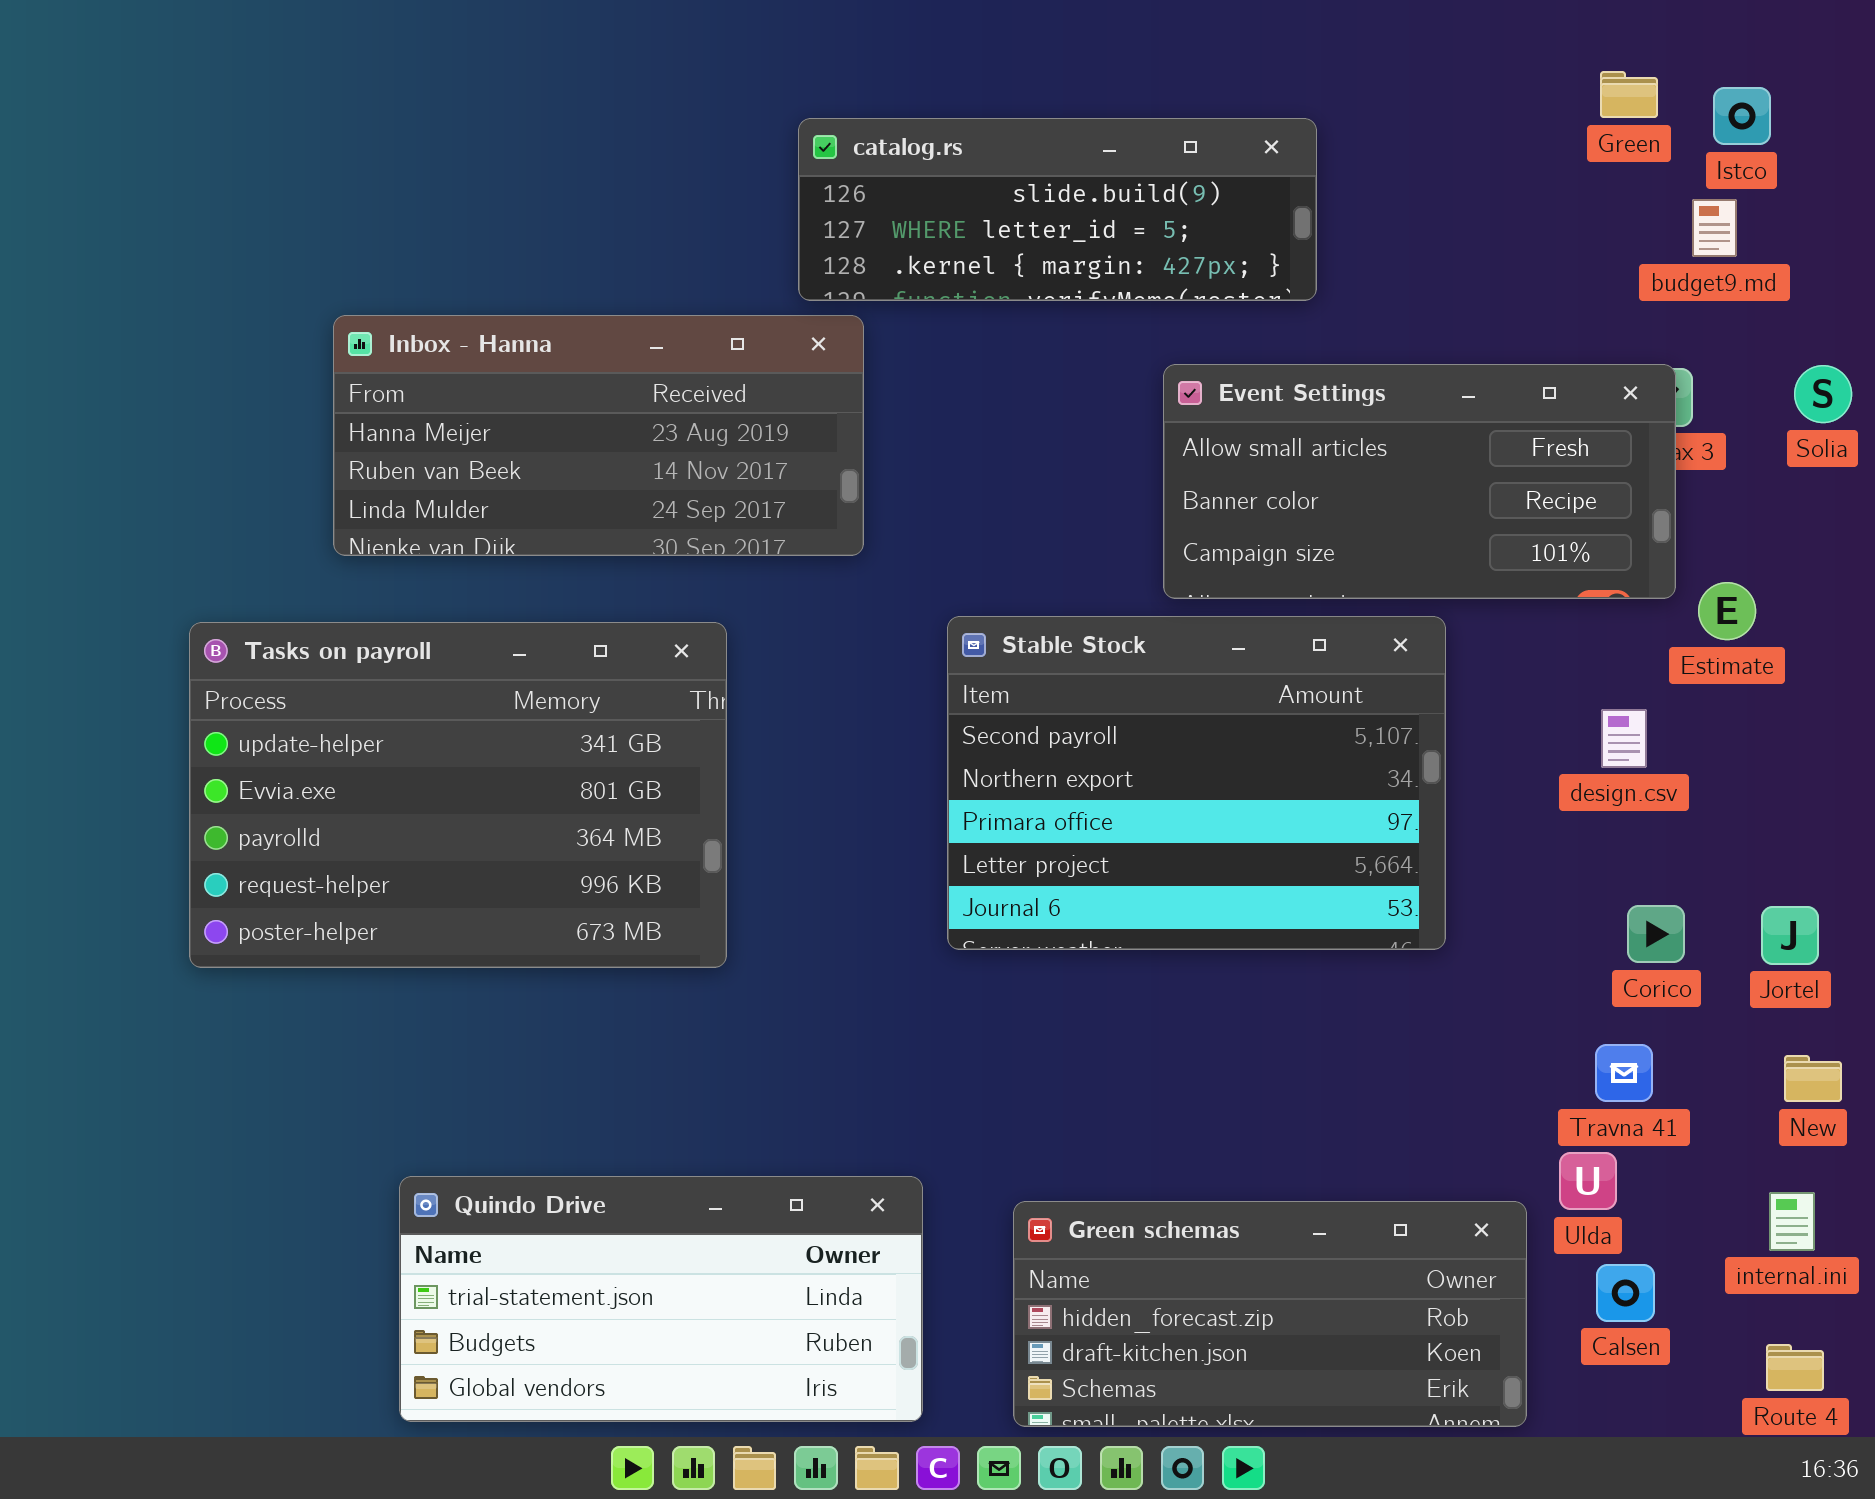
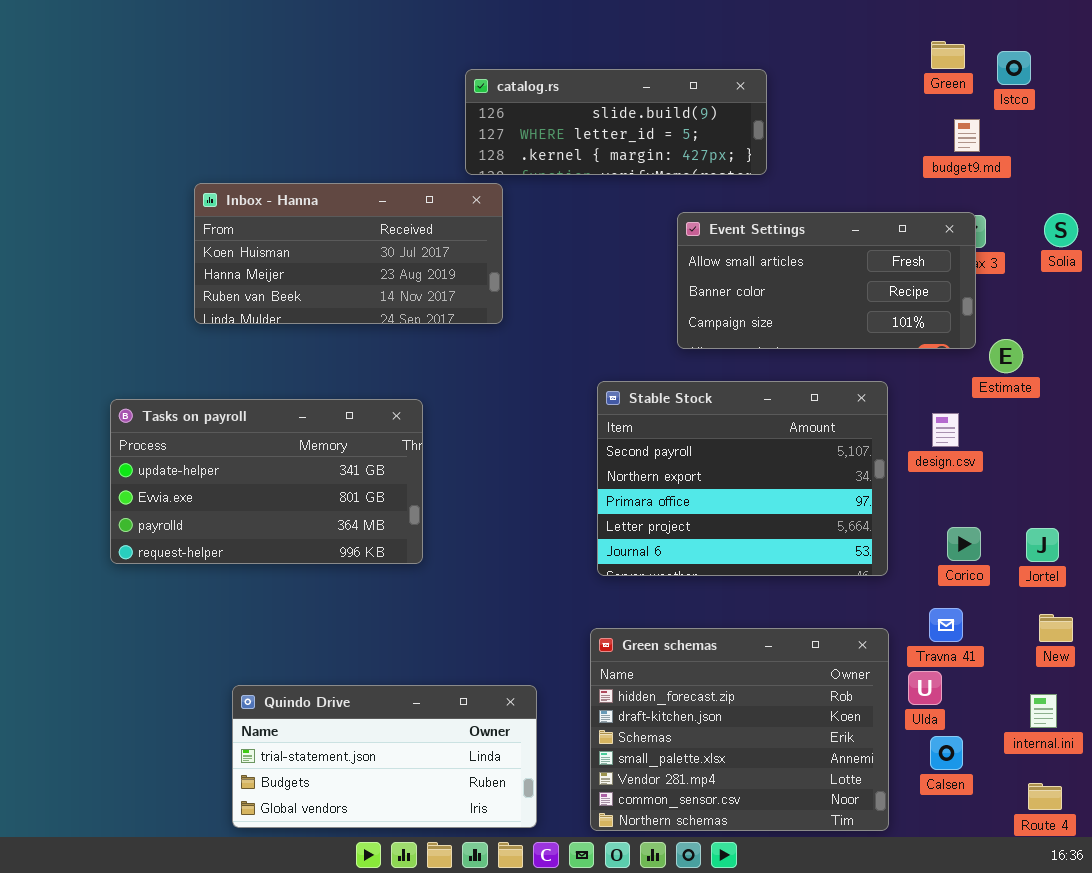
budget9.md: [1692,199,1737,257] -> [954,119,980,152], moved
Inbox - Hanna: [333,315,864,556] -> [194,183,503,324], scrolled up 1 row
Stable Stock: [947,616,1446,950] -> [597,381,888,576], moved
Tasks on payroll: [189,622,727,968] -> [110,399,423,564], resized
Green schemas: [1013,1201,1527,1427] -> [590,628,889,831], resized

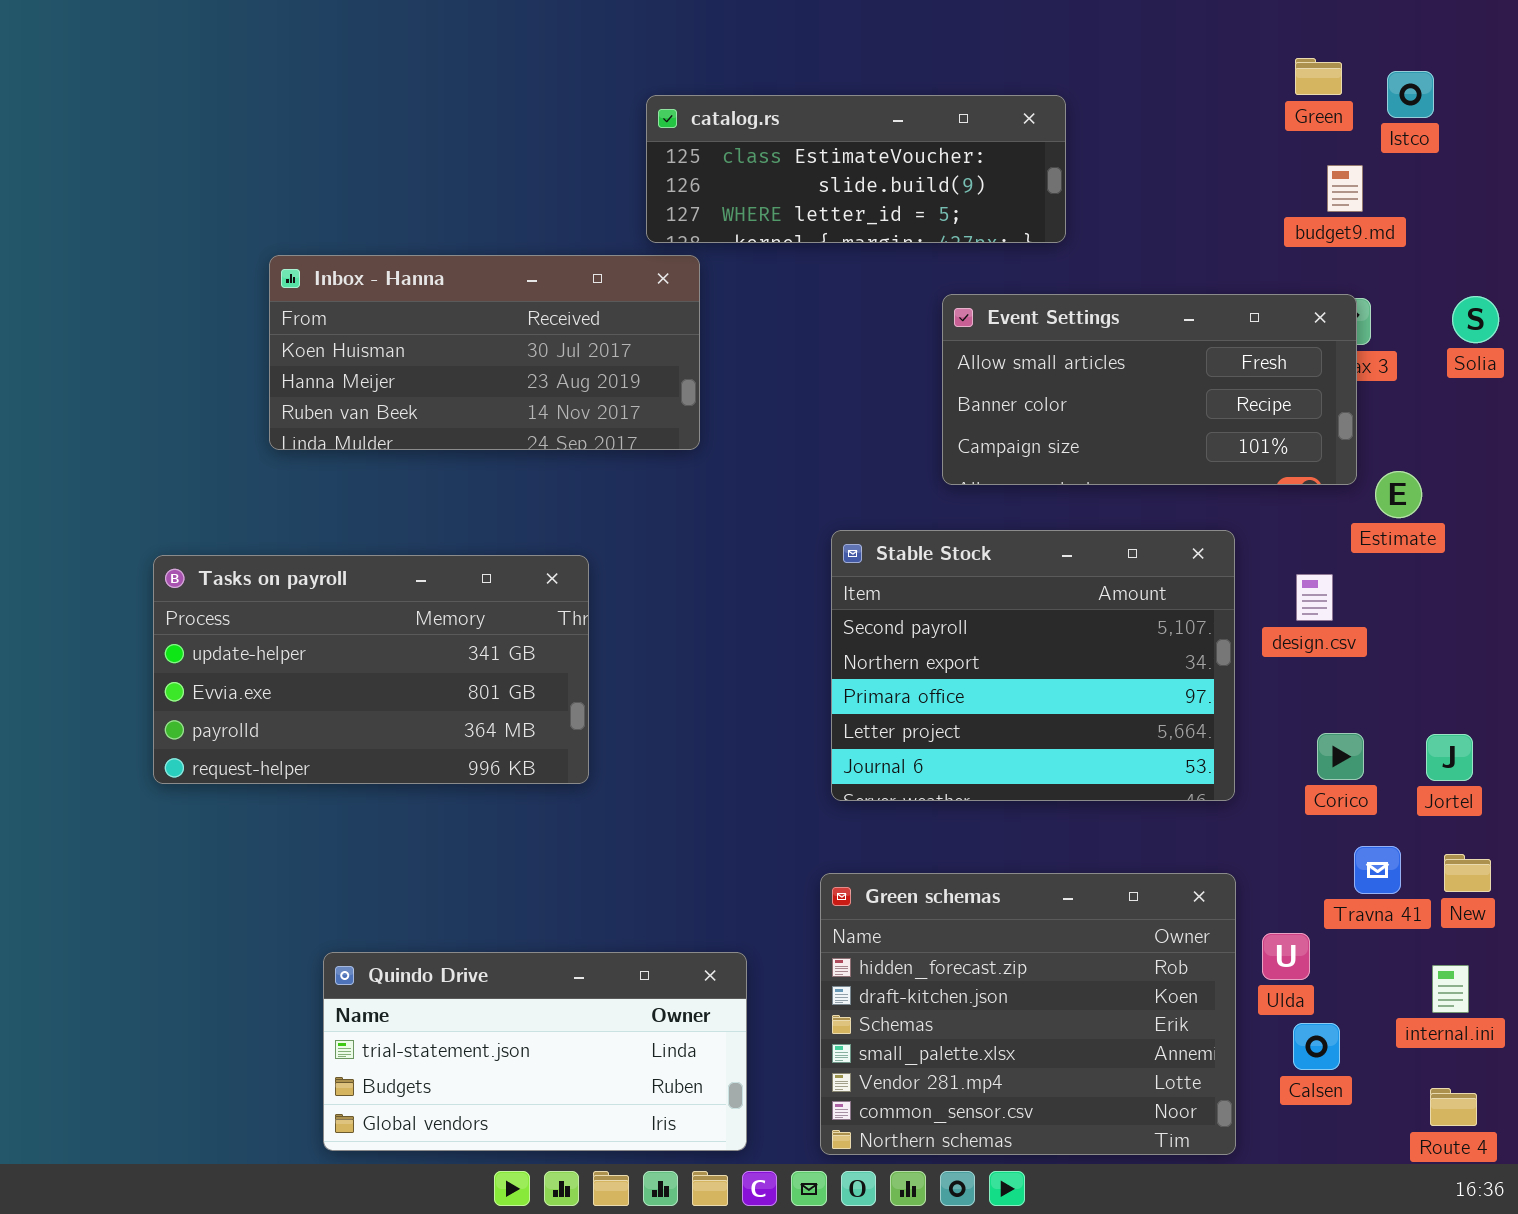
catalog.rs: [465,69,767,175] -> [646,95,1066,243], scrolled up 1 row
Travna 41: [929,608,963,642] -> [1354,846,1401,894], moved

